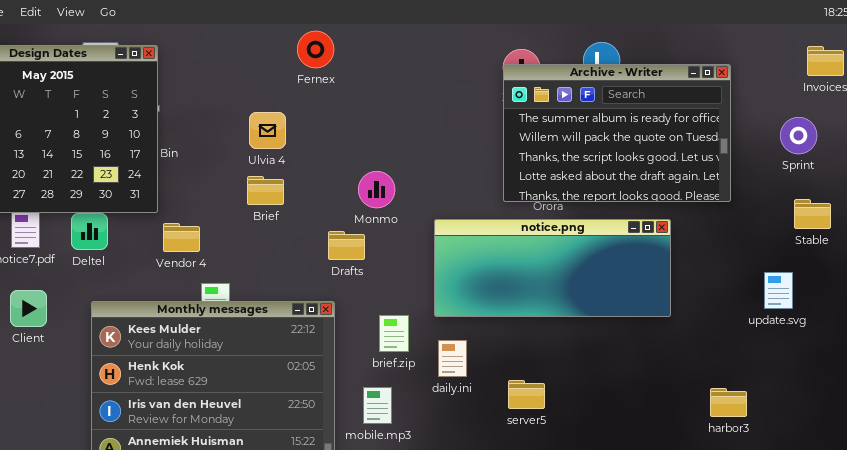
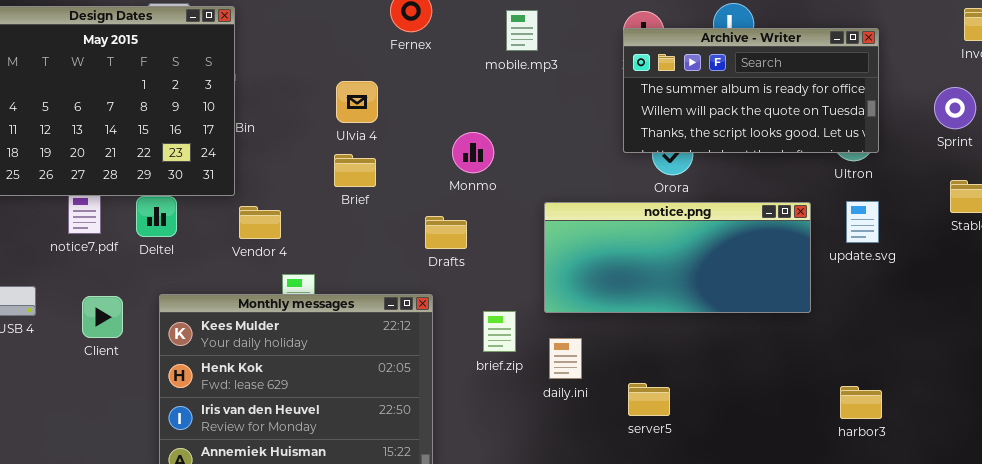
Archive - Writer: [503,64,731,202] -> [623,28,879,153], resized
Monmo: [358,171,395,208] -> [452,132,494,173], moved
update.svg: [764,272,793,309] -> [846,201,879,243], moved
Client: [10,290,47,327] -> [82,296,123,338], moved
mobile.mp3: [363,387,392,424] -> [506,10,538,51], moved
harbor3: [710,388,747,417] -> [840,386,882,419], moved

